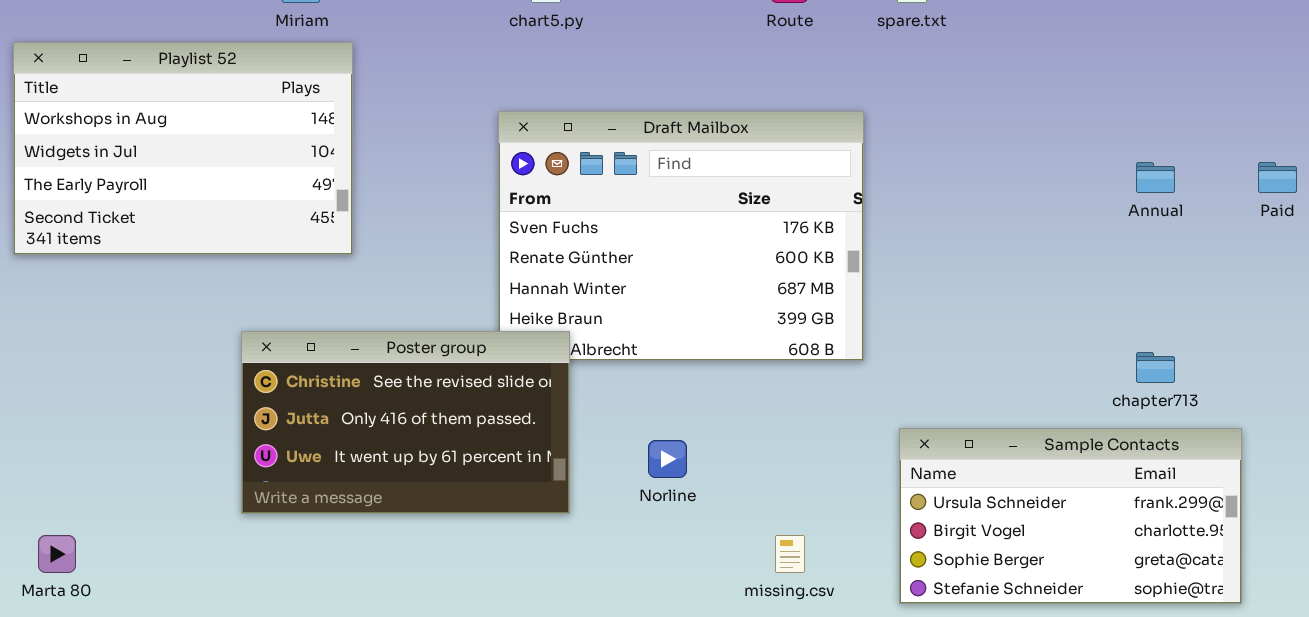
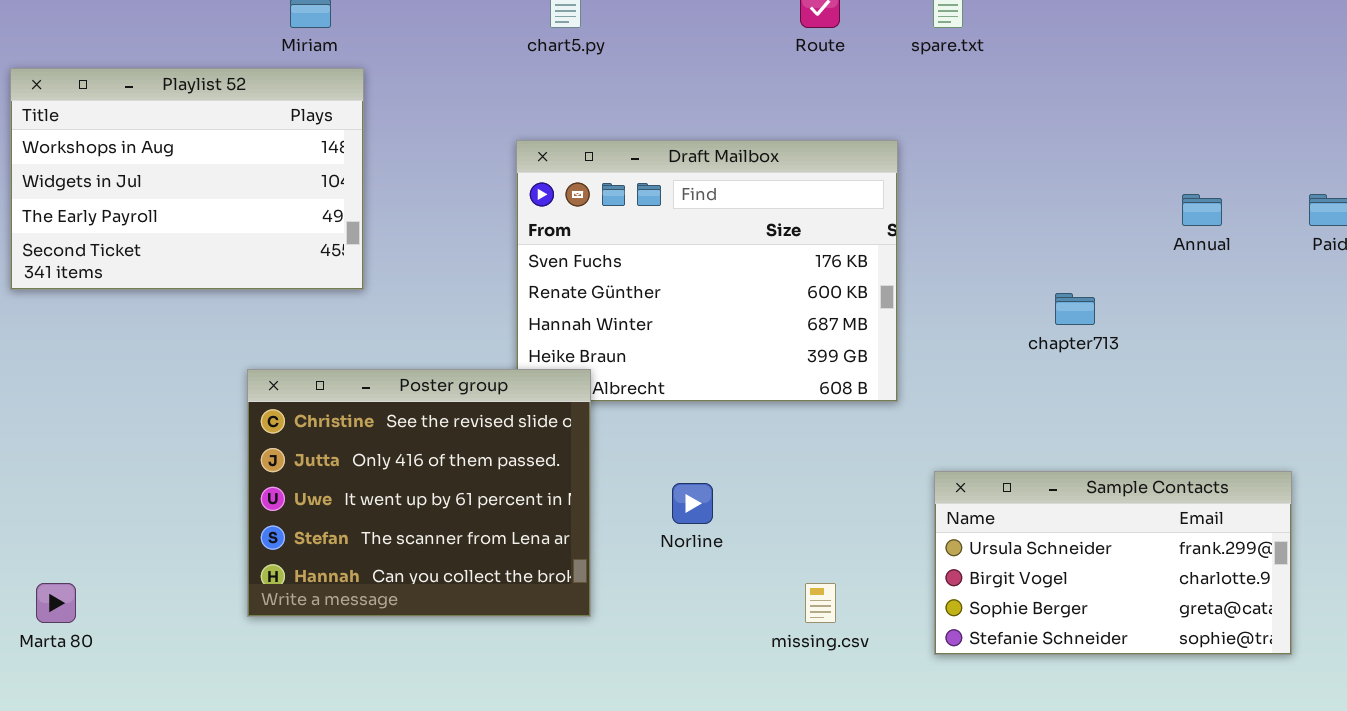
Poster group: [241,331,570,514] -> [247,369,591,617], resized
chapter713: [1136,352,1175,383] -> [1055,293,1095,325], moved

